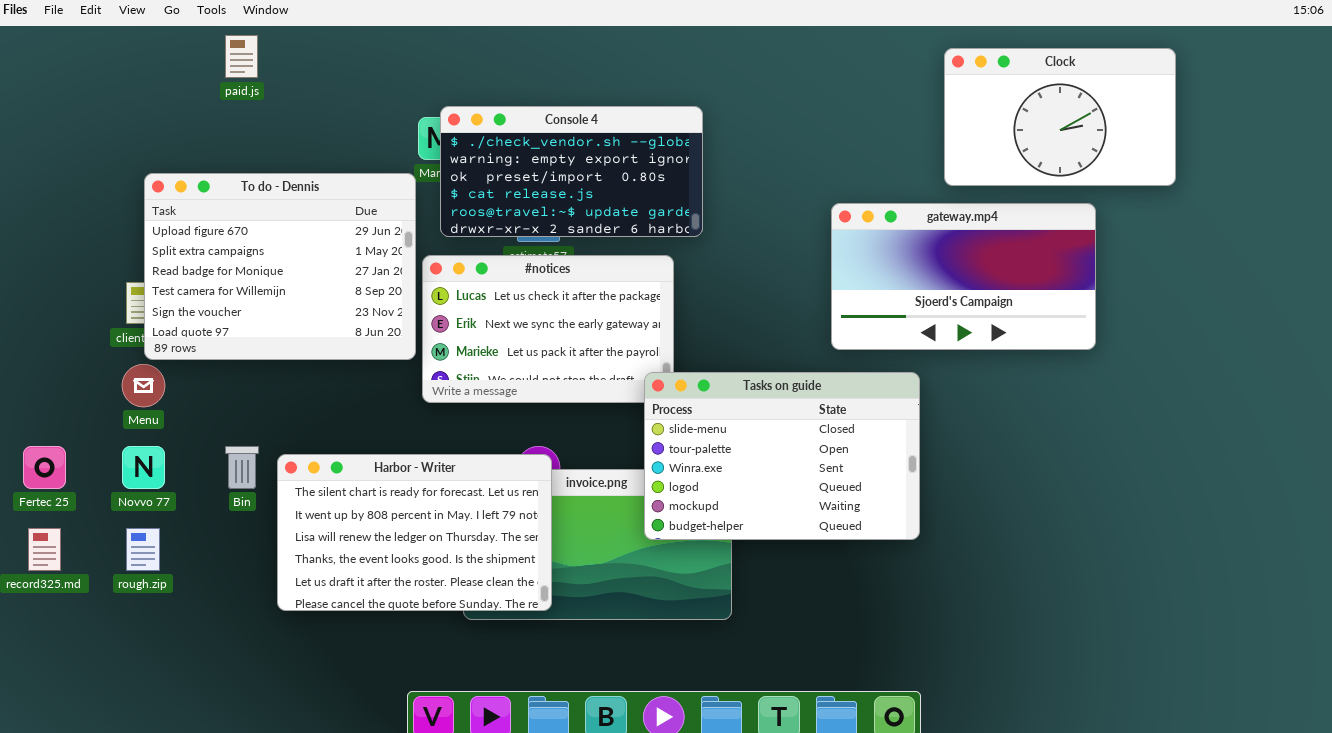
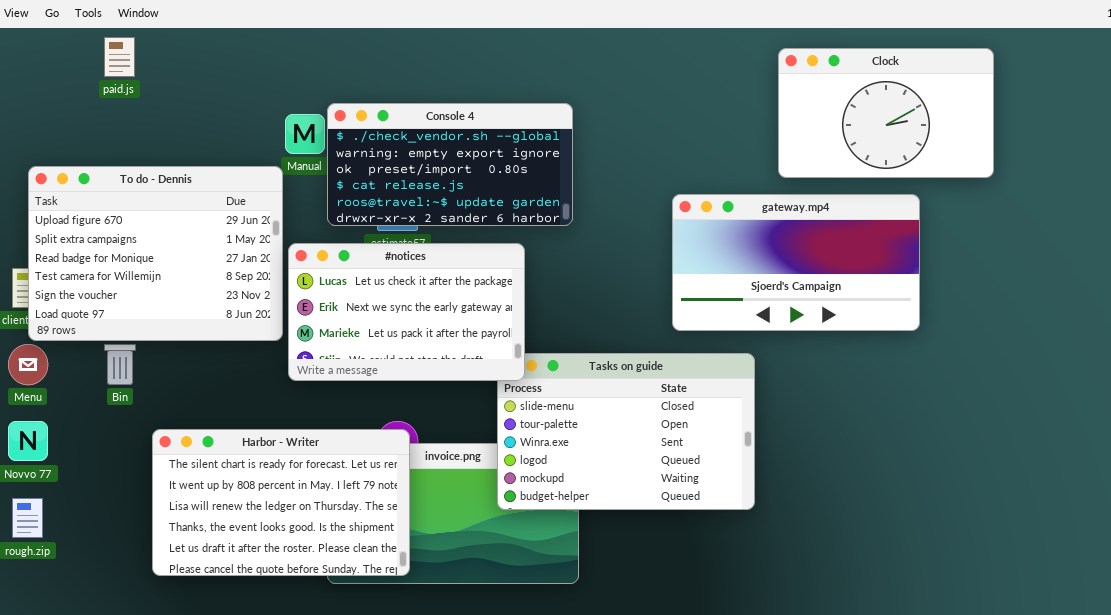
Console 4: [440,106,703,237] -> [327,103,573,226], moved
#notices: [422,255,674,403] -> [288,243,525,381], raised
Bin: [225,446,259,489] -> [104,344,136,385], moved

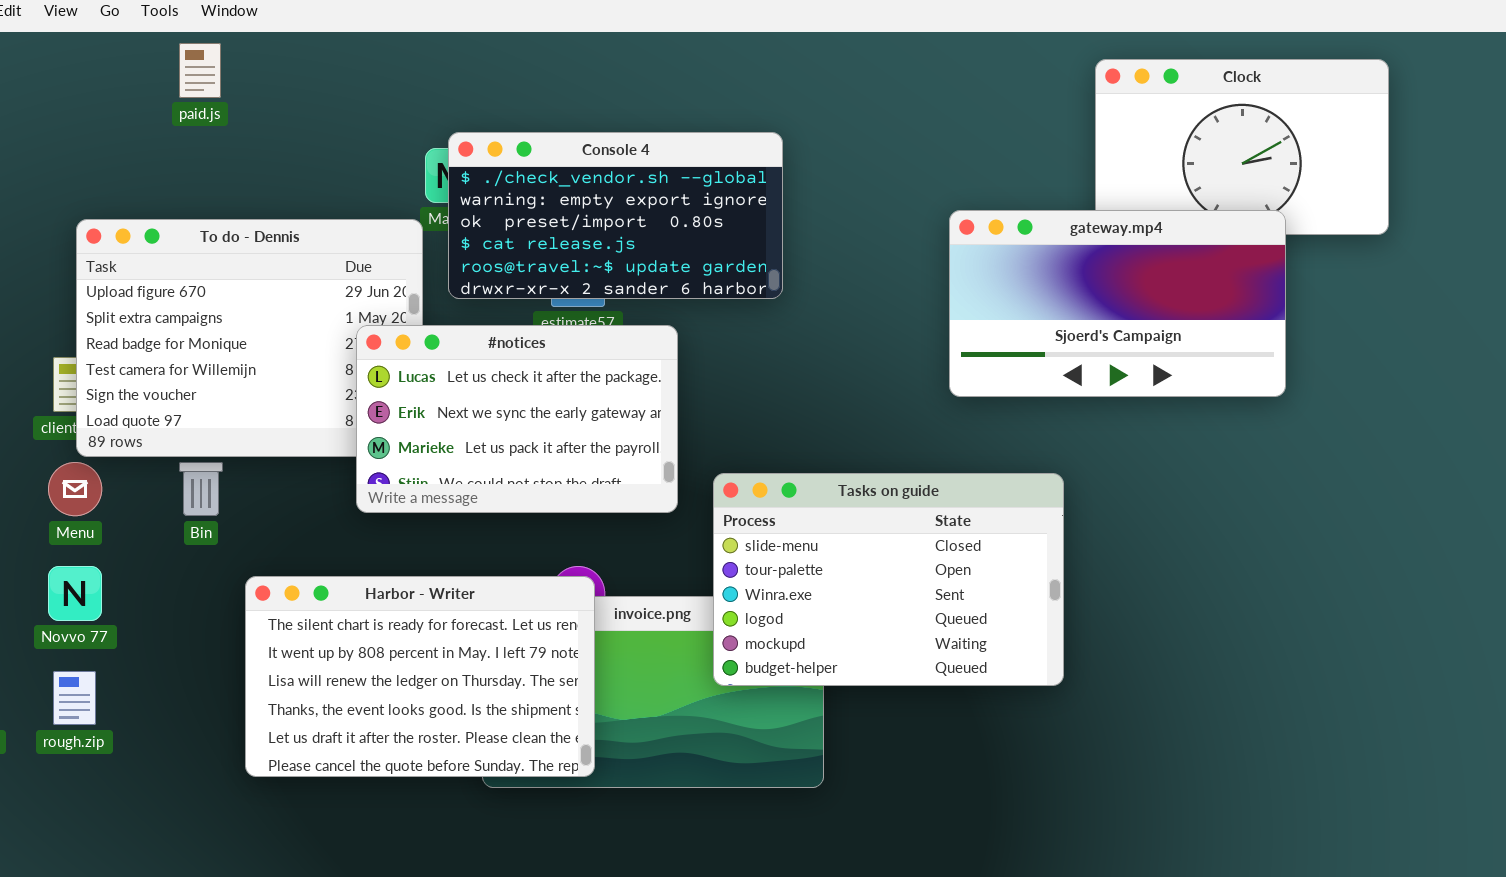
Console 4: [327,103,573,226] -> [448,132,783,299], moved
gateway.mp4: [672,194,920,331] -> [949,210,1286,397], moved
#notices: [288,243,525,381] -> [356,325,678,513], moved

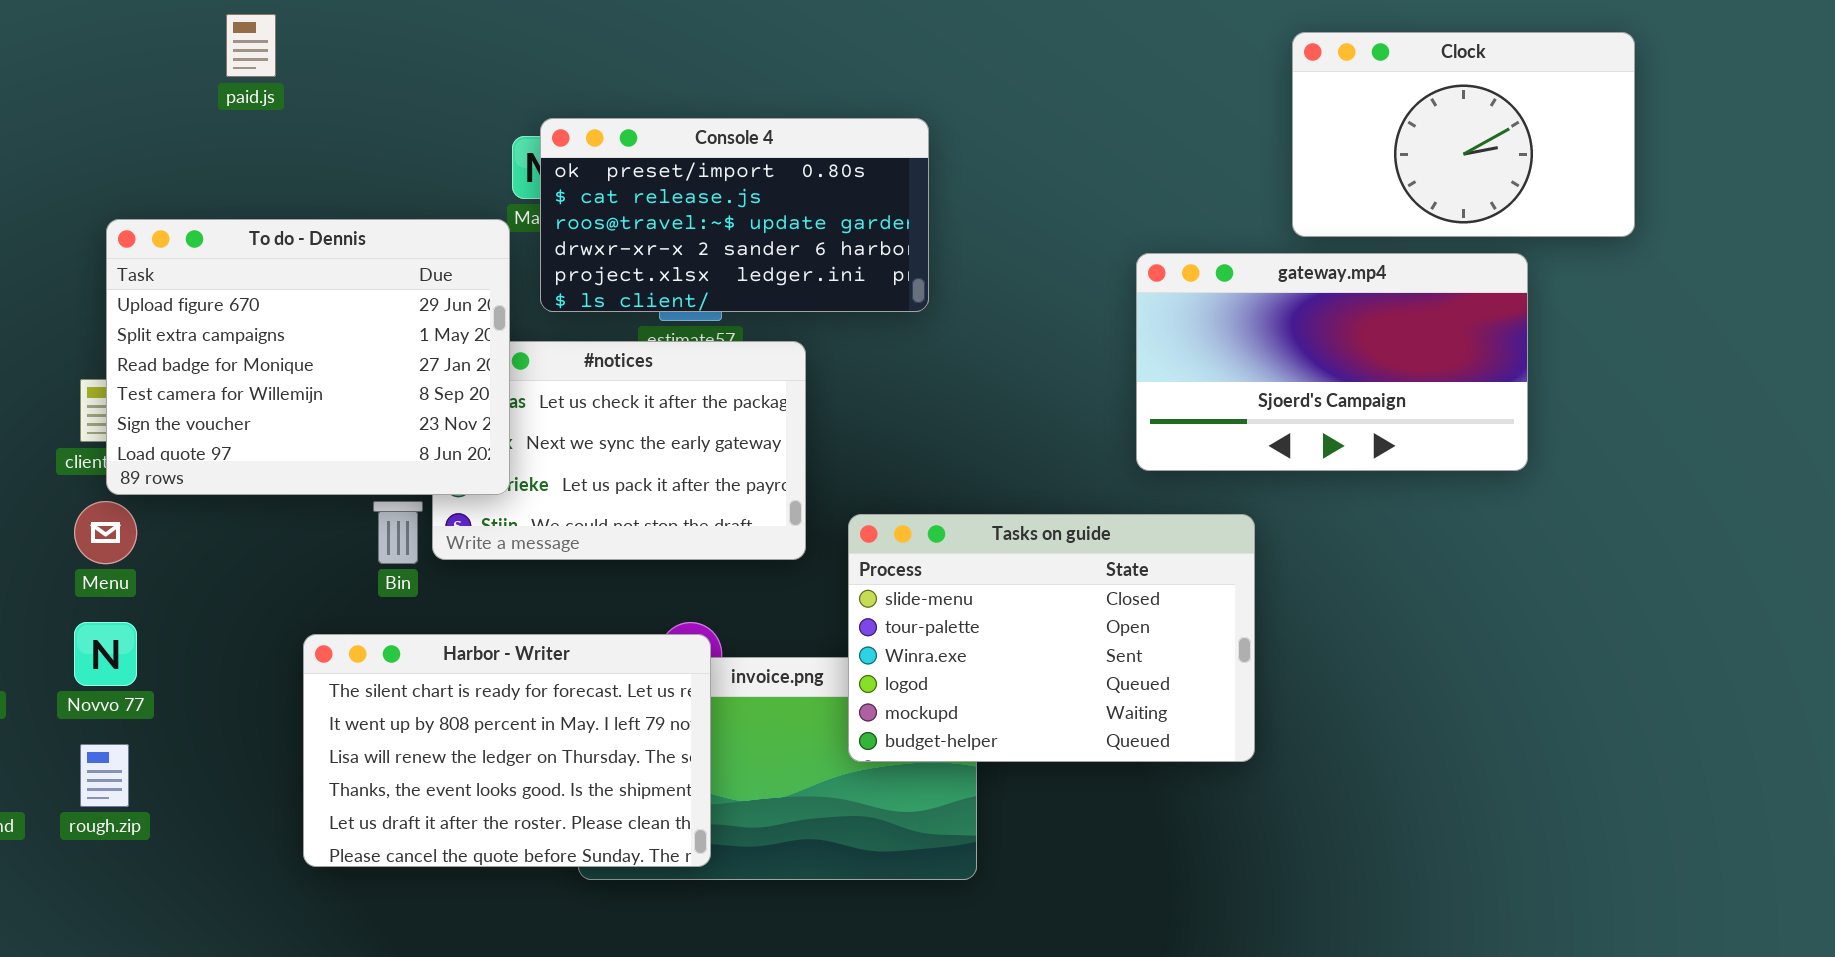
Console 4: [448,132,783,299] -> [540,118,929,312], scrolled down 2 rows
gateway.mp4: [949,210,1286,397] -> [1136,253,1528,471], moved
To do - Dennis: [76,219,423,457] -> [106,219,510,495], raised
Bin: [179,462,223,516] -> [373,501,423,564], moved

